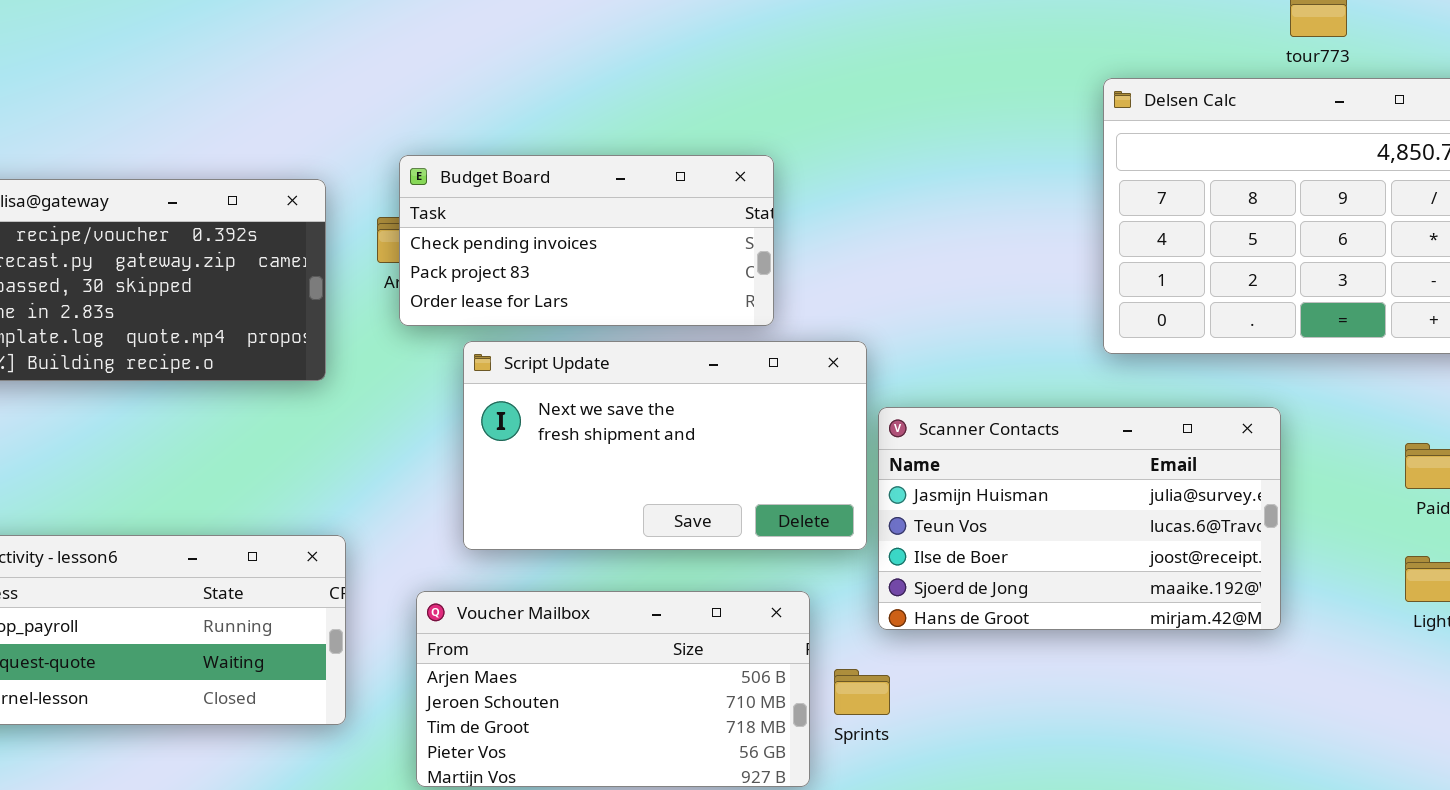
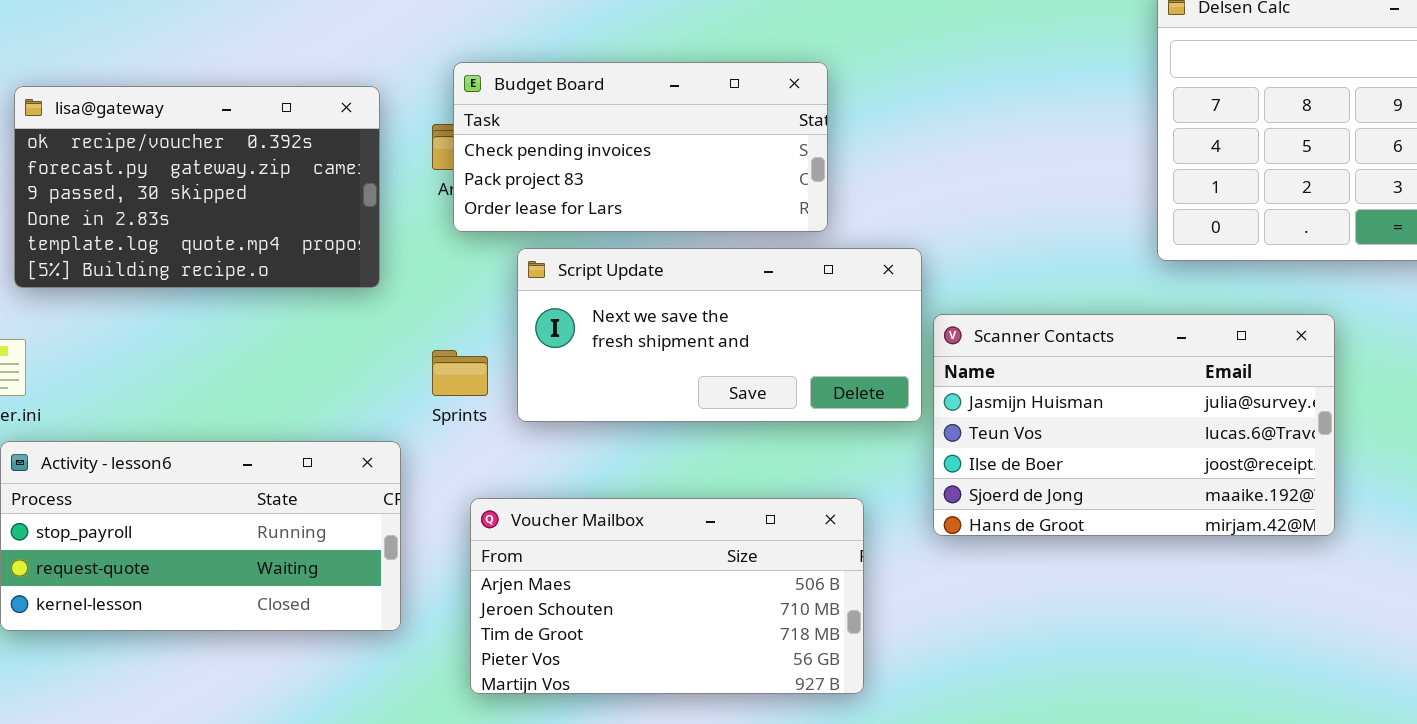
Script Update: [463,341,867,550] -> [517,248,922,422], resized
Sprints: [834,669,890,715] -> [432,350,488,396], moved

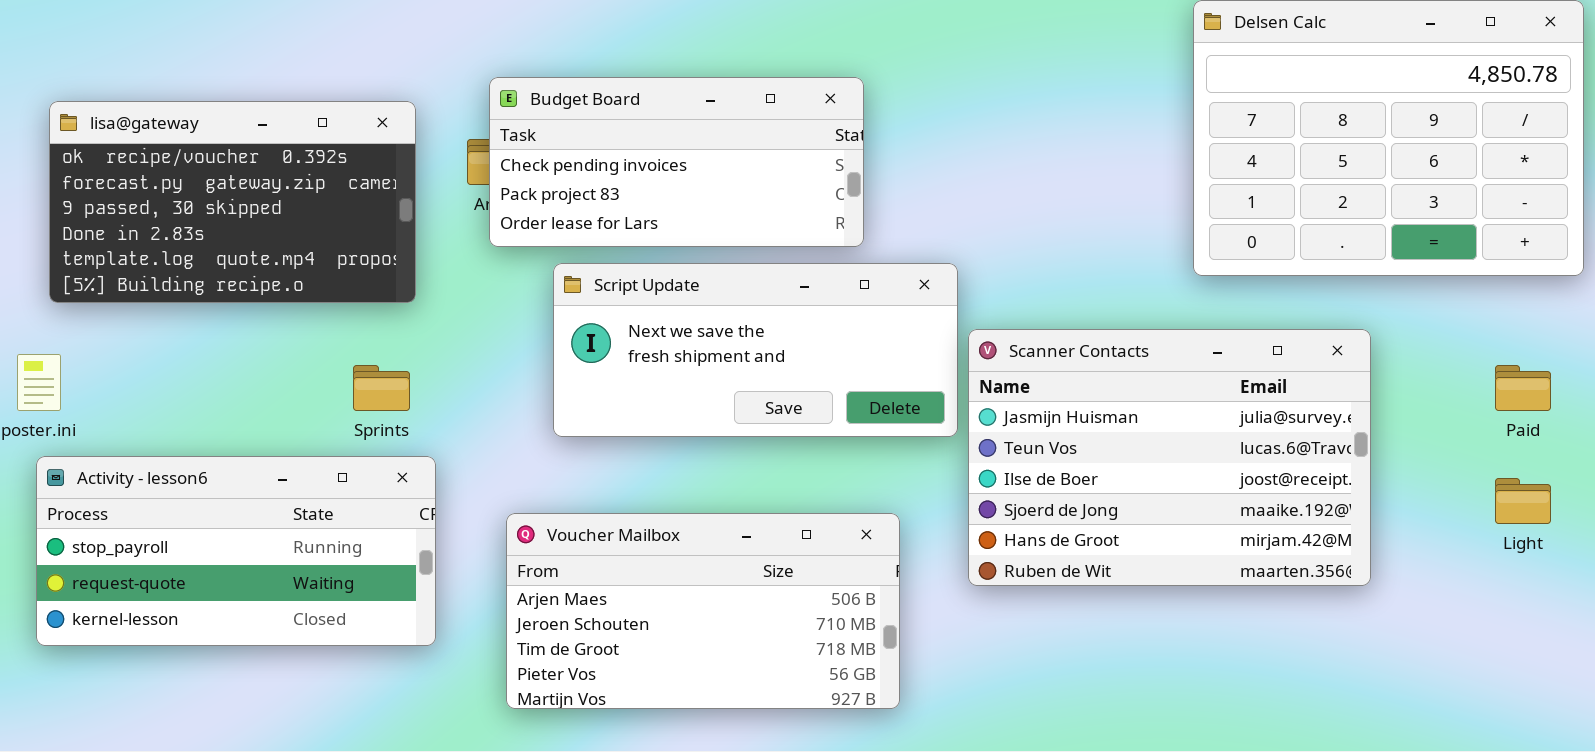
Scanner Contacts: [933,314,1335,536] -> [968,329,1371,586], resized
Sprints: [432,350,488,396] -> [353,365,410,411], moved

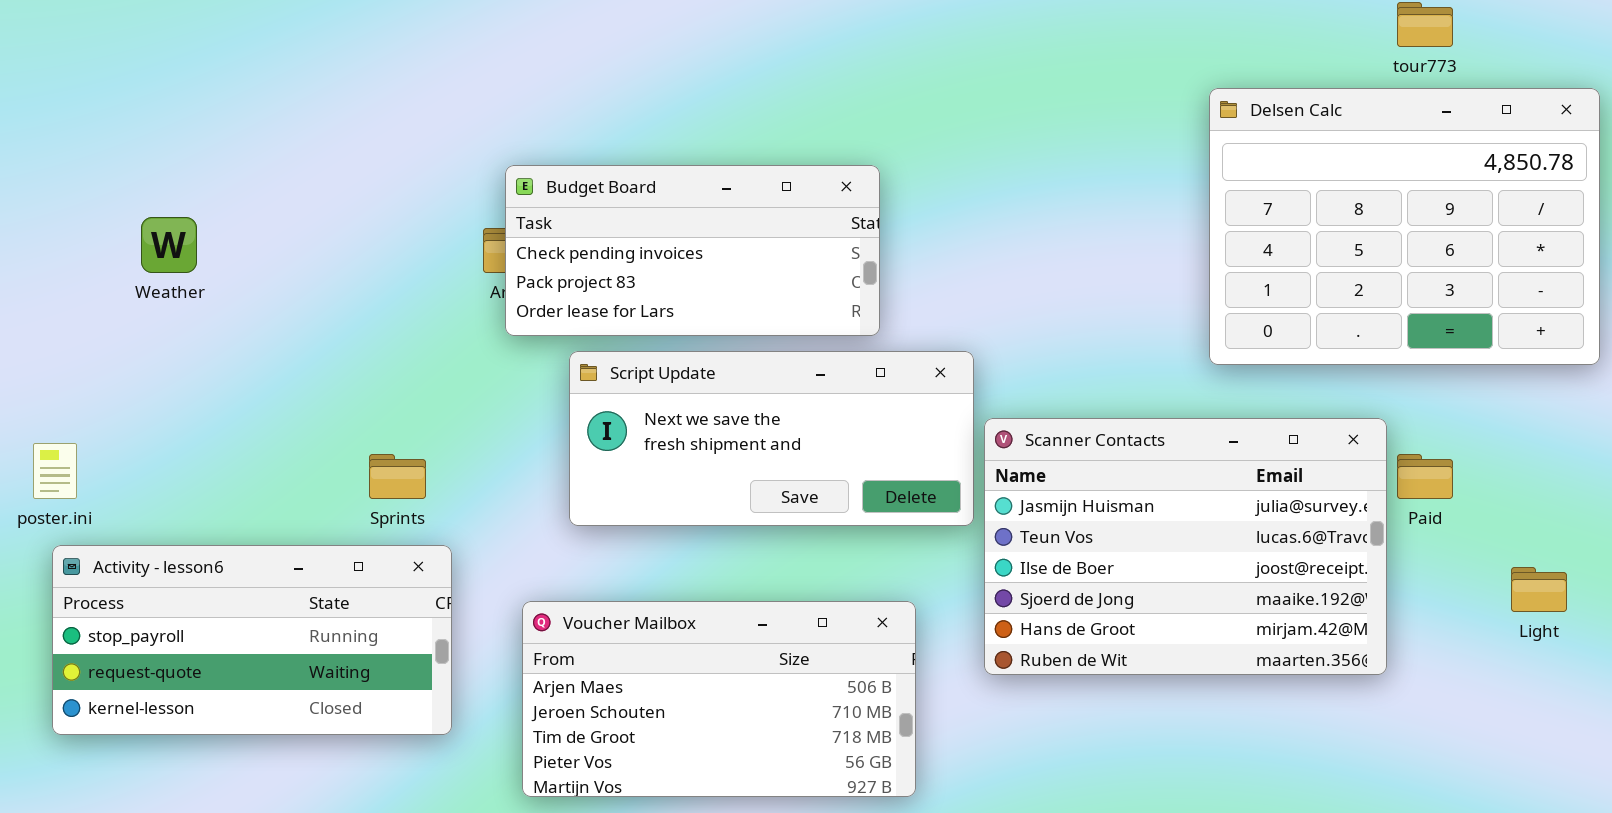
lisa@gateway: [49,101,416,303] -> none, closed
Paid: [1495,365,1551,411] -> [1397,454,1453,499], moved

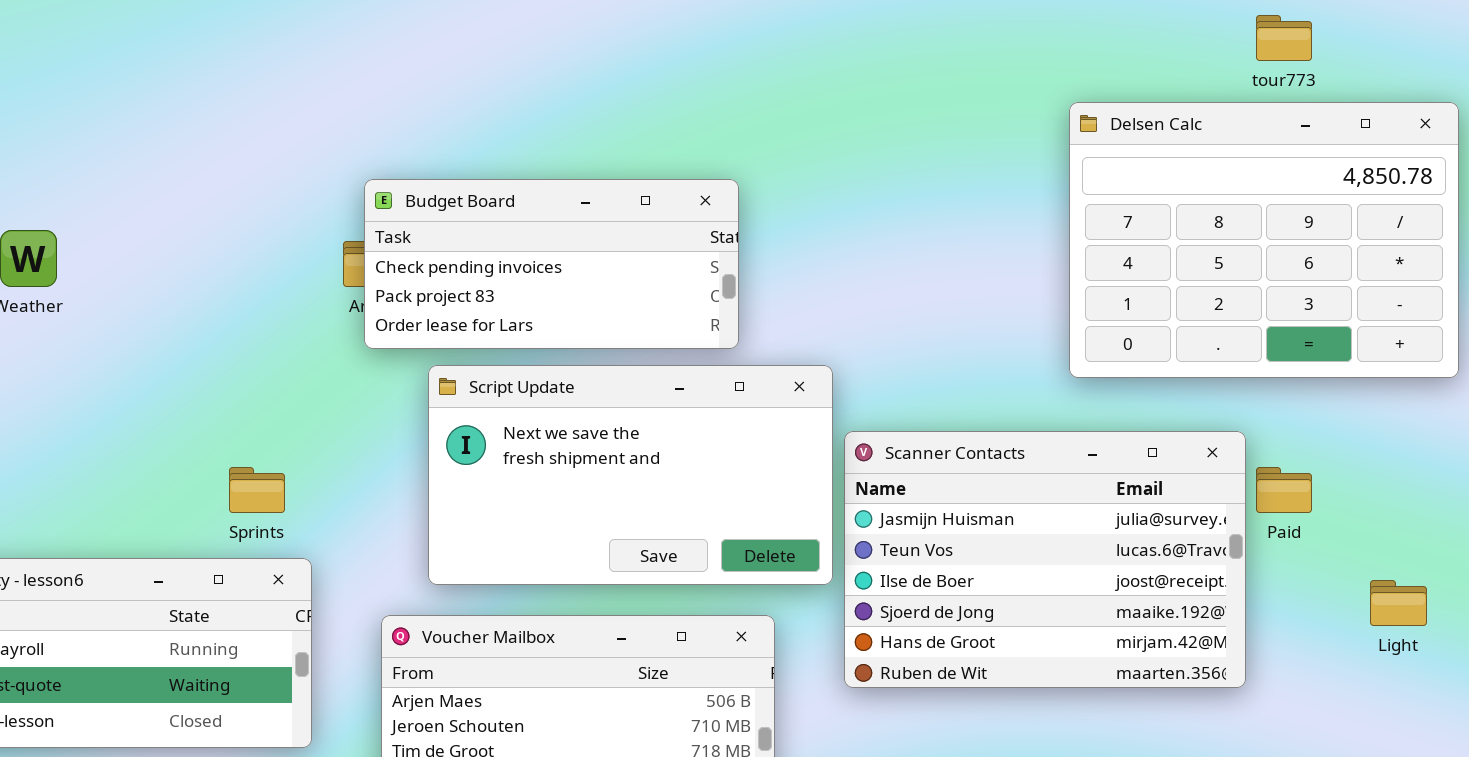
Script Update: [569,351,974,526] -> [428,365,833,585], resized

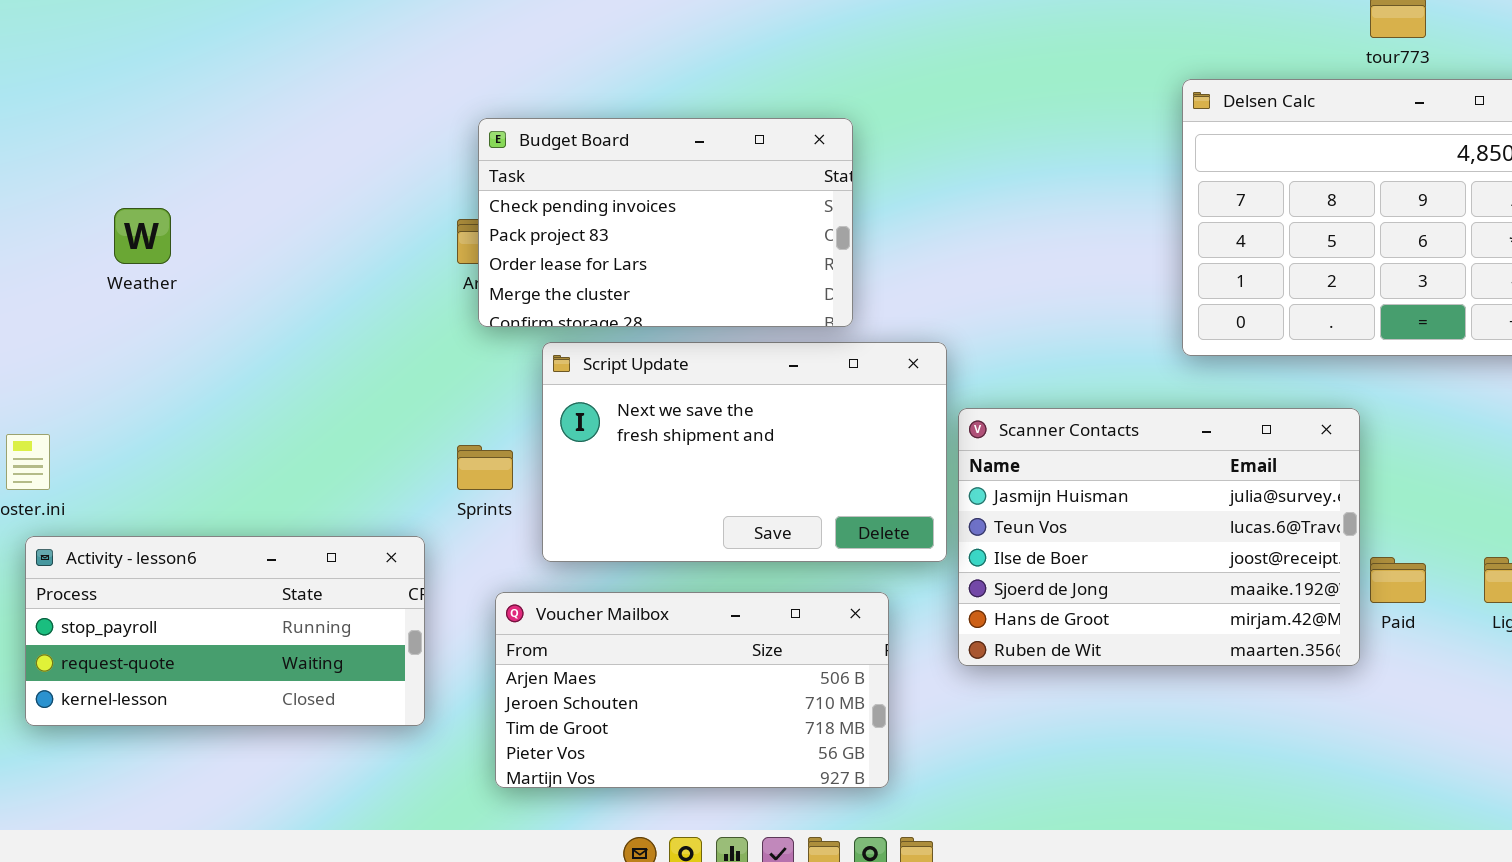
Budget Board: [364,179,739,349] -> [478,118,853,327], resized
Sprints: [229,467,285,513] -> [457,445,513,490], moved
Paid: [1256,467,1312,513] -> [1370,557,1426,603], moved

